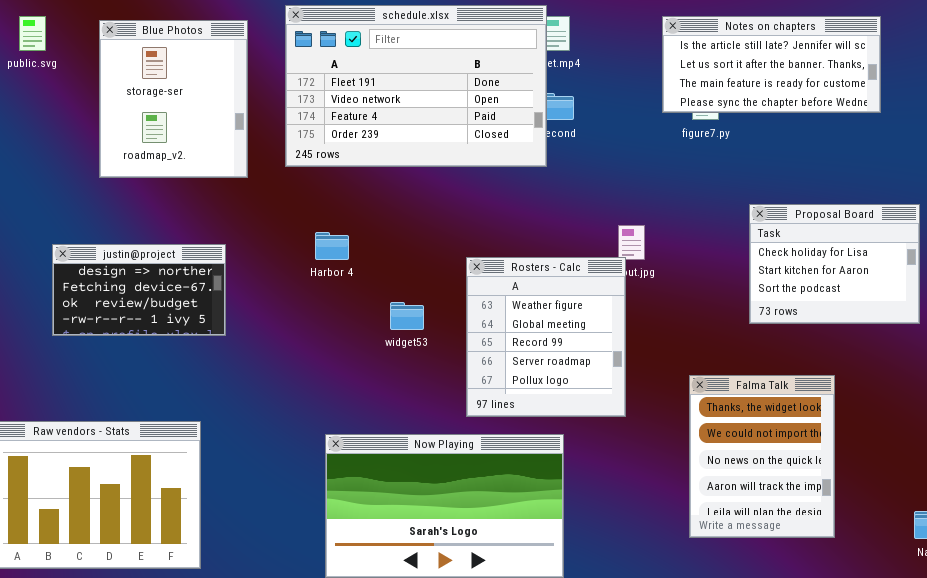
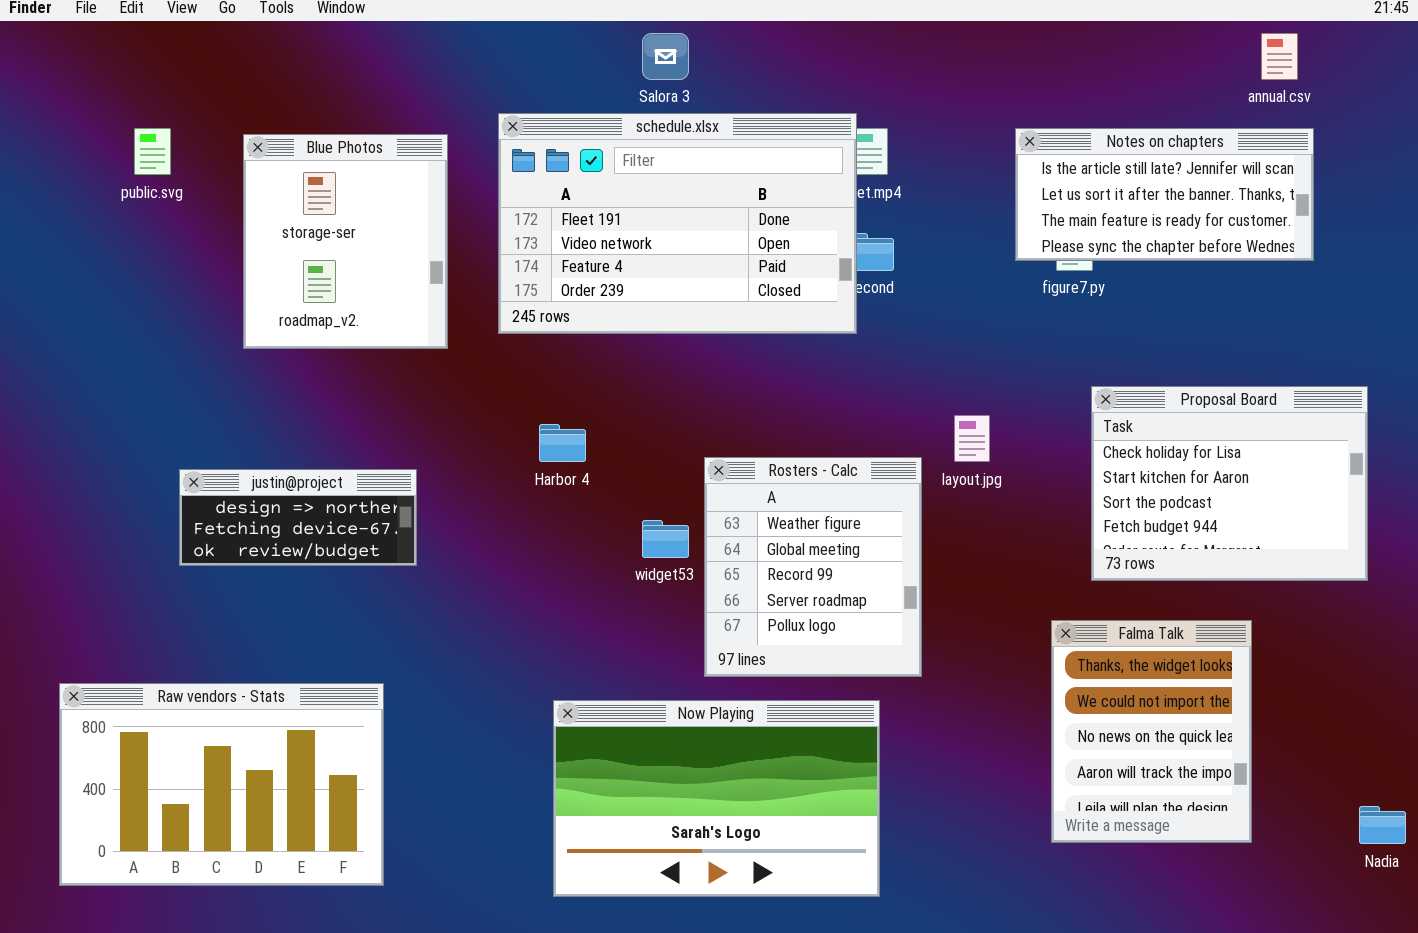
Proposal Board: [749,204,920,324] -> [1091,386,1368,581], resized
justin@project: [52,244,226,336] -> [179,469,417,566], resized
Rosters - Calc: [466,257,626,417] -> [704,457,922,677], moved

